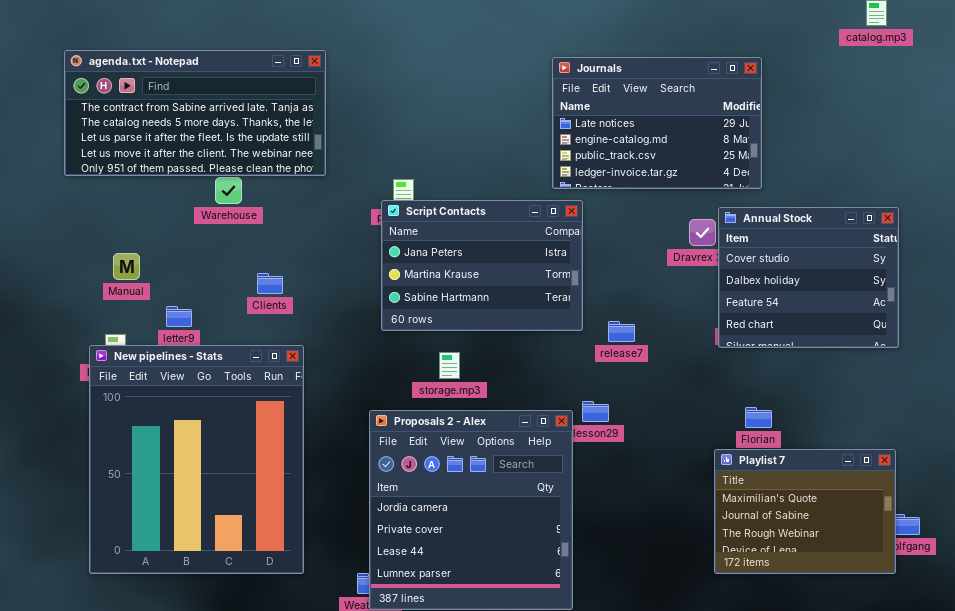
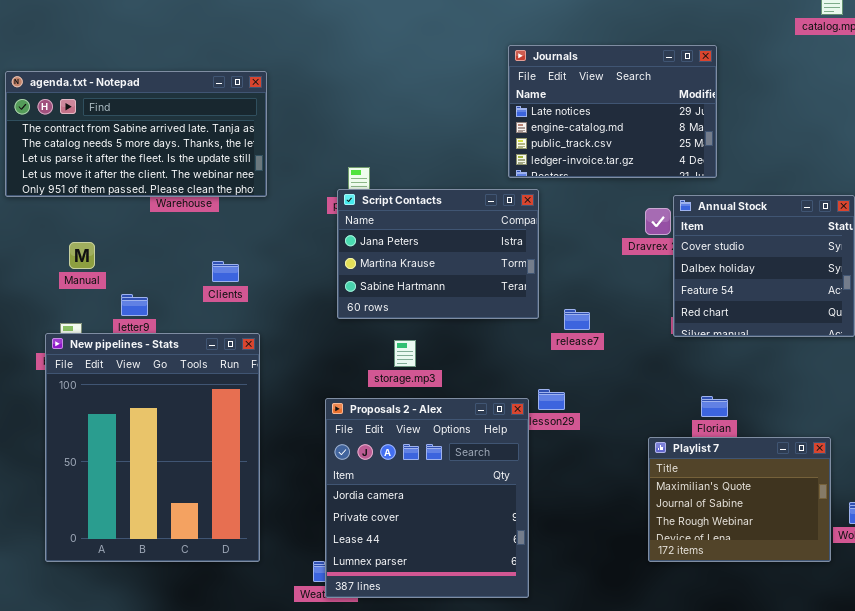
agenda.txt - Notepad: [64,50,326,176] -> [5,71,267,197], moved
Playlist 7: [714,449,896,574] -> [648,437,831,562], moved

